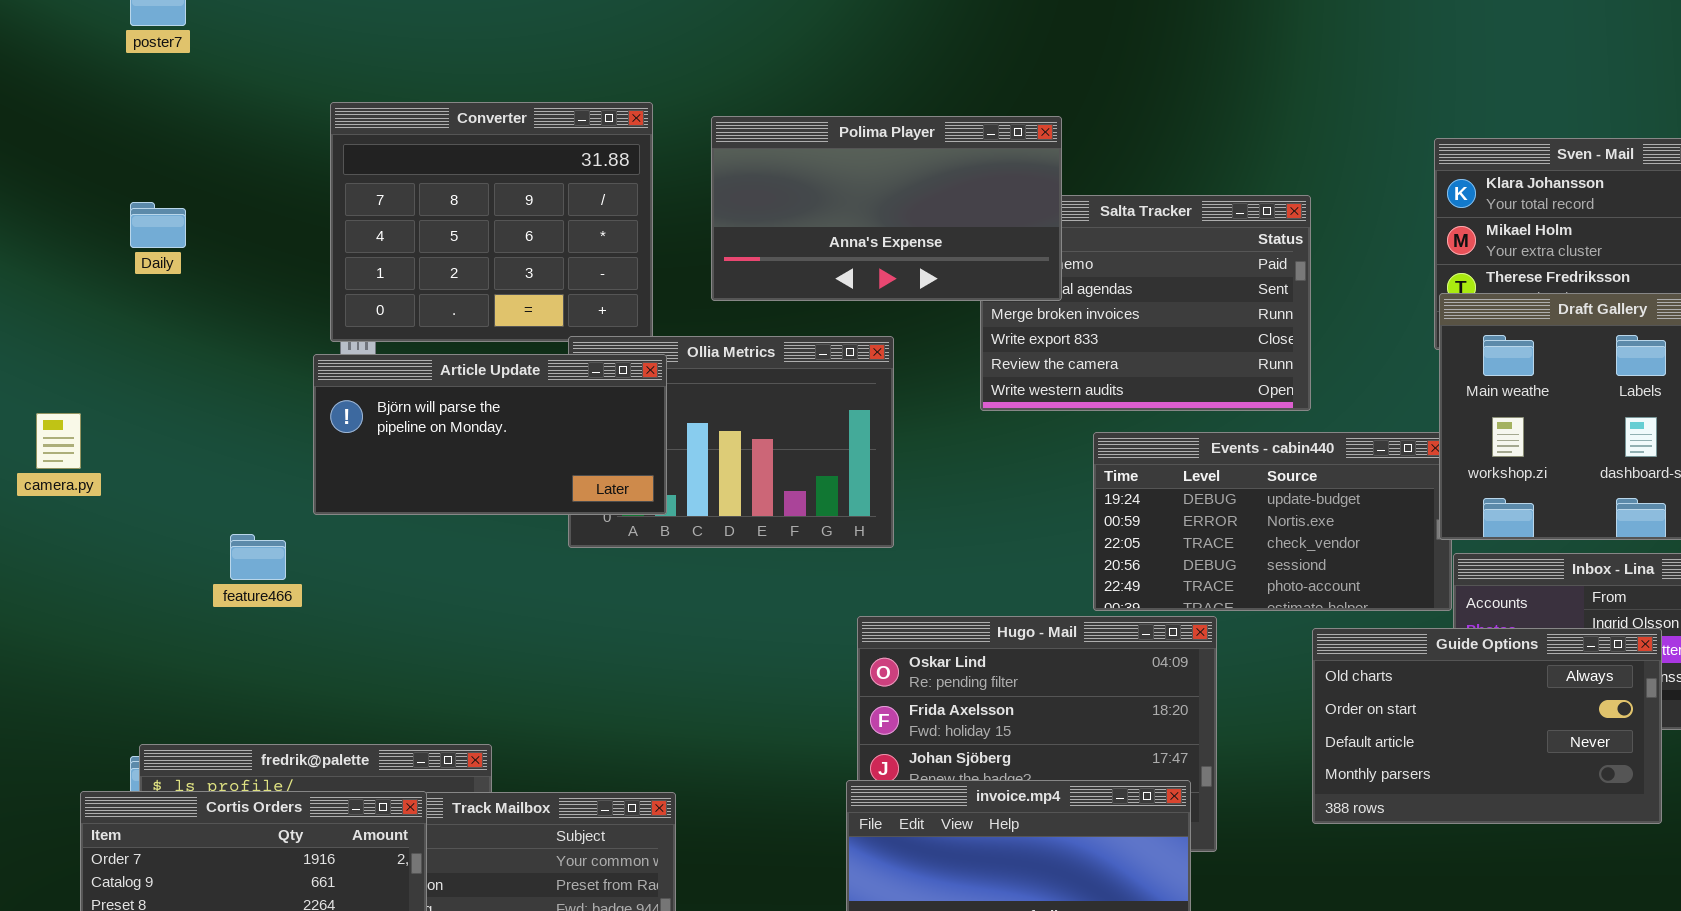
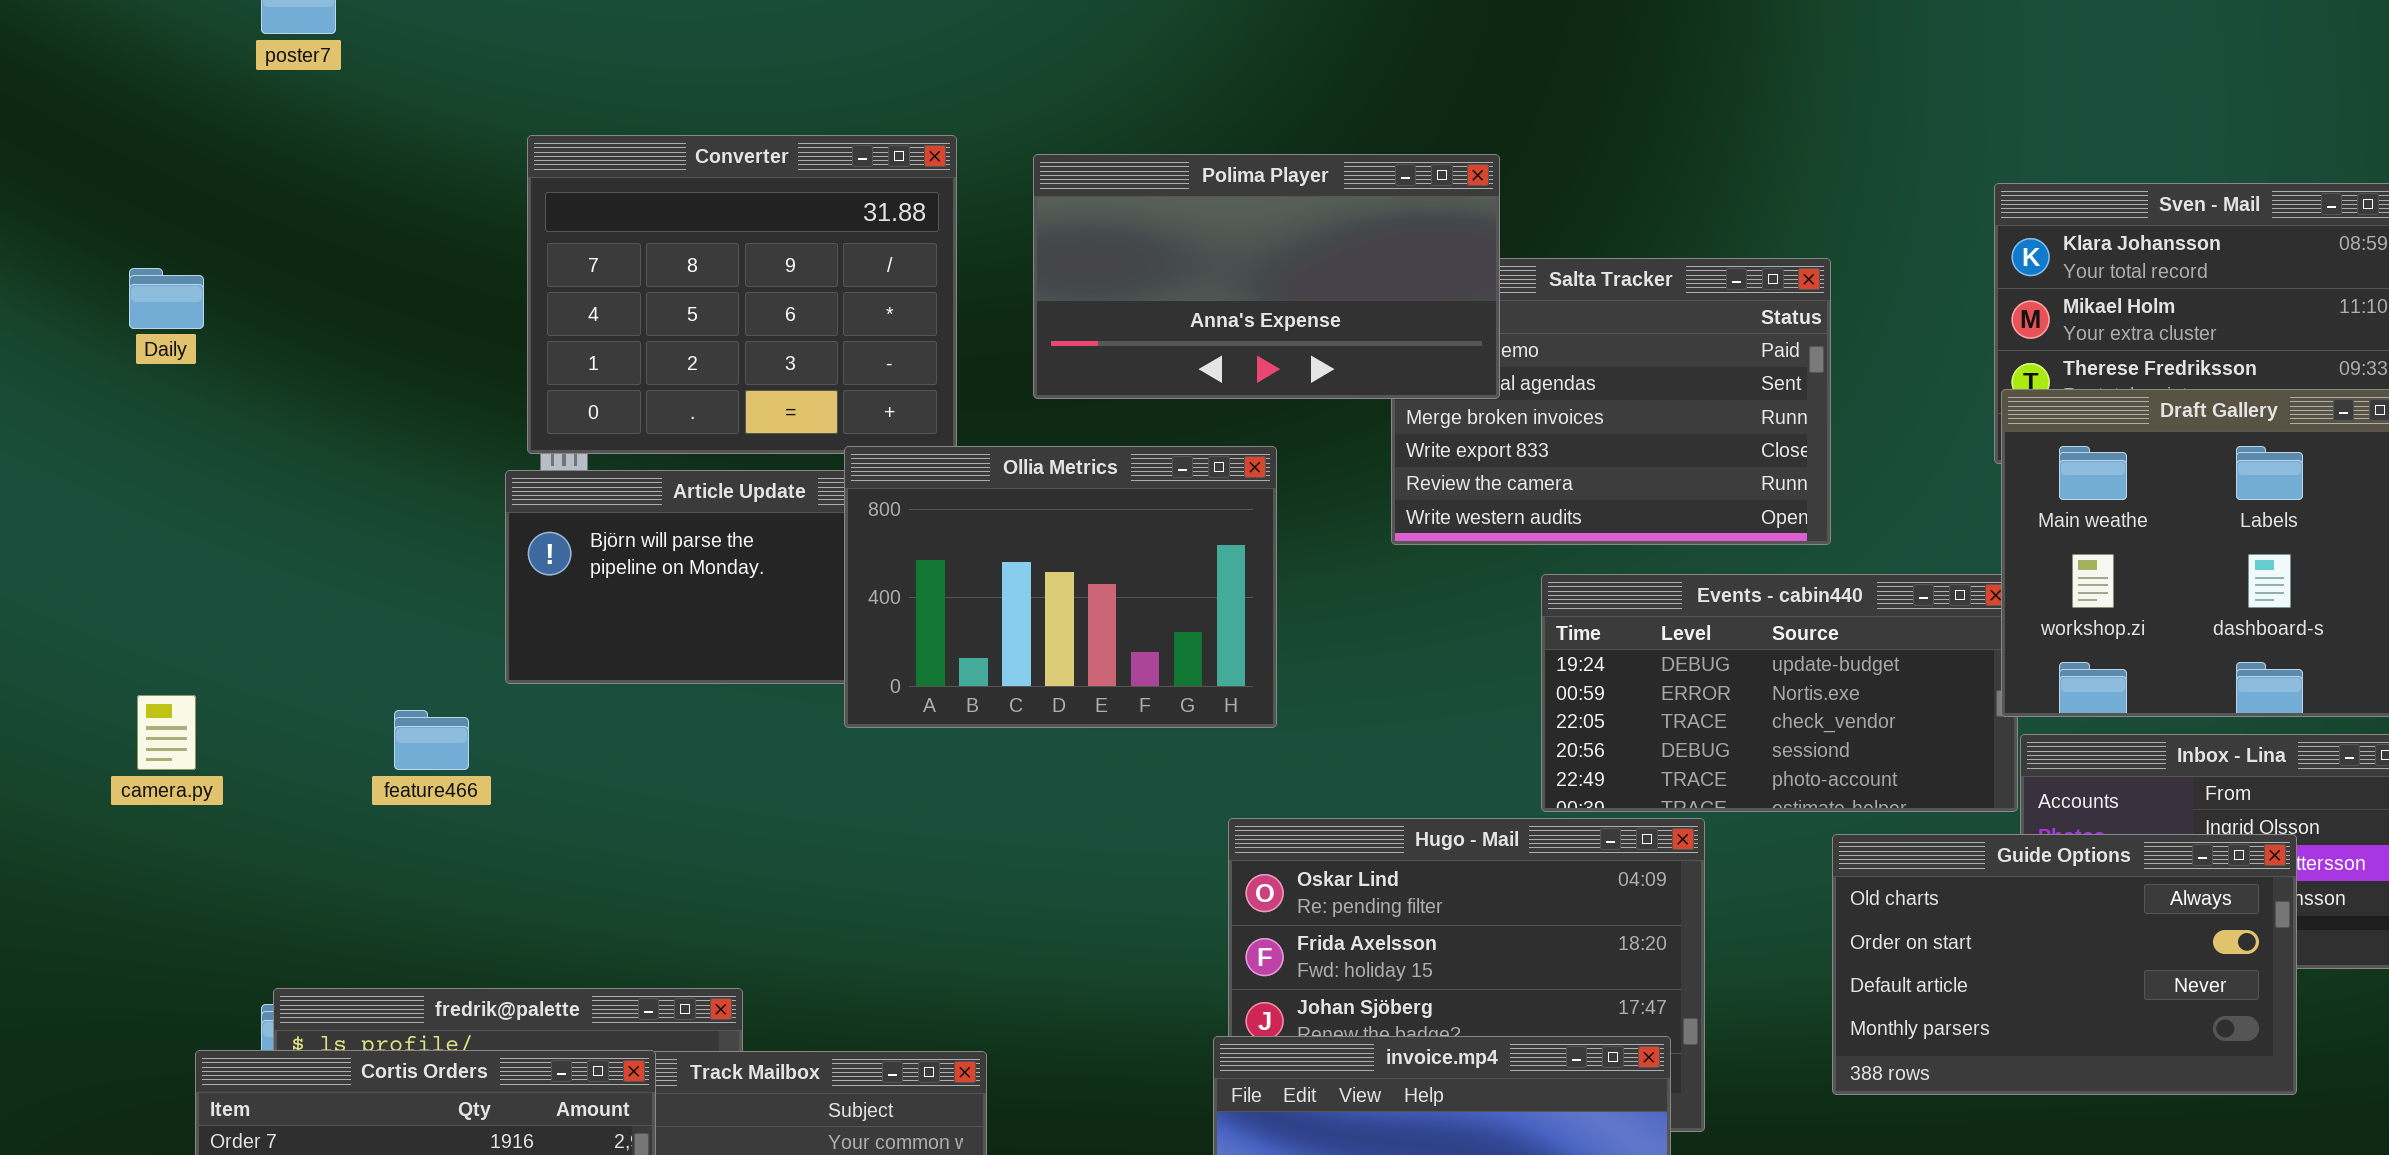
Daily: [130,202,186,248] -> [129,268,204,329], moved
Ollia Metrics: [568,336,894,548] -> [844,446,1277,728], raised
camera.py: [36,413,81,469] -> [137,695,196,770], moved

